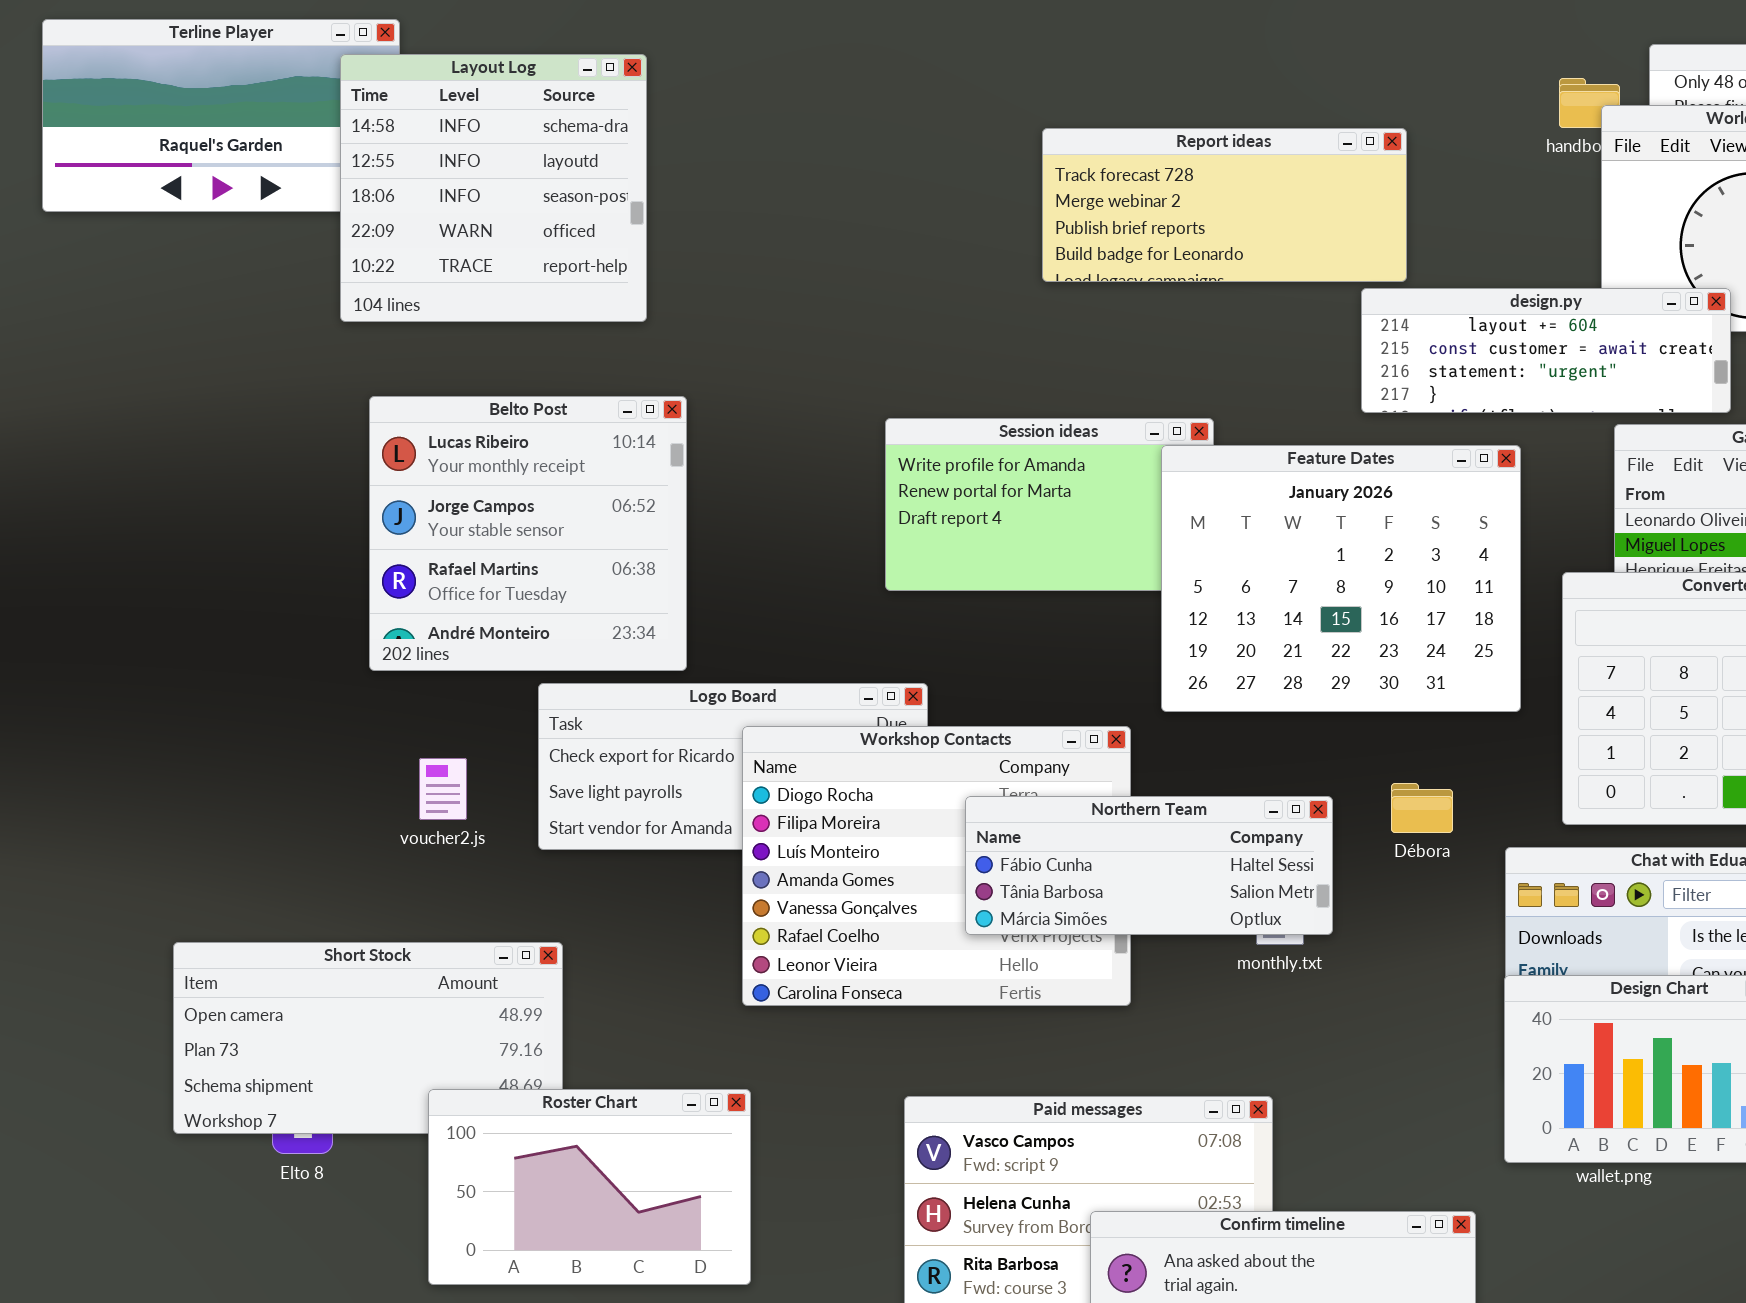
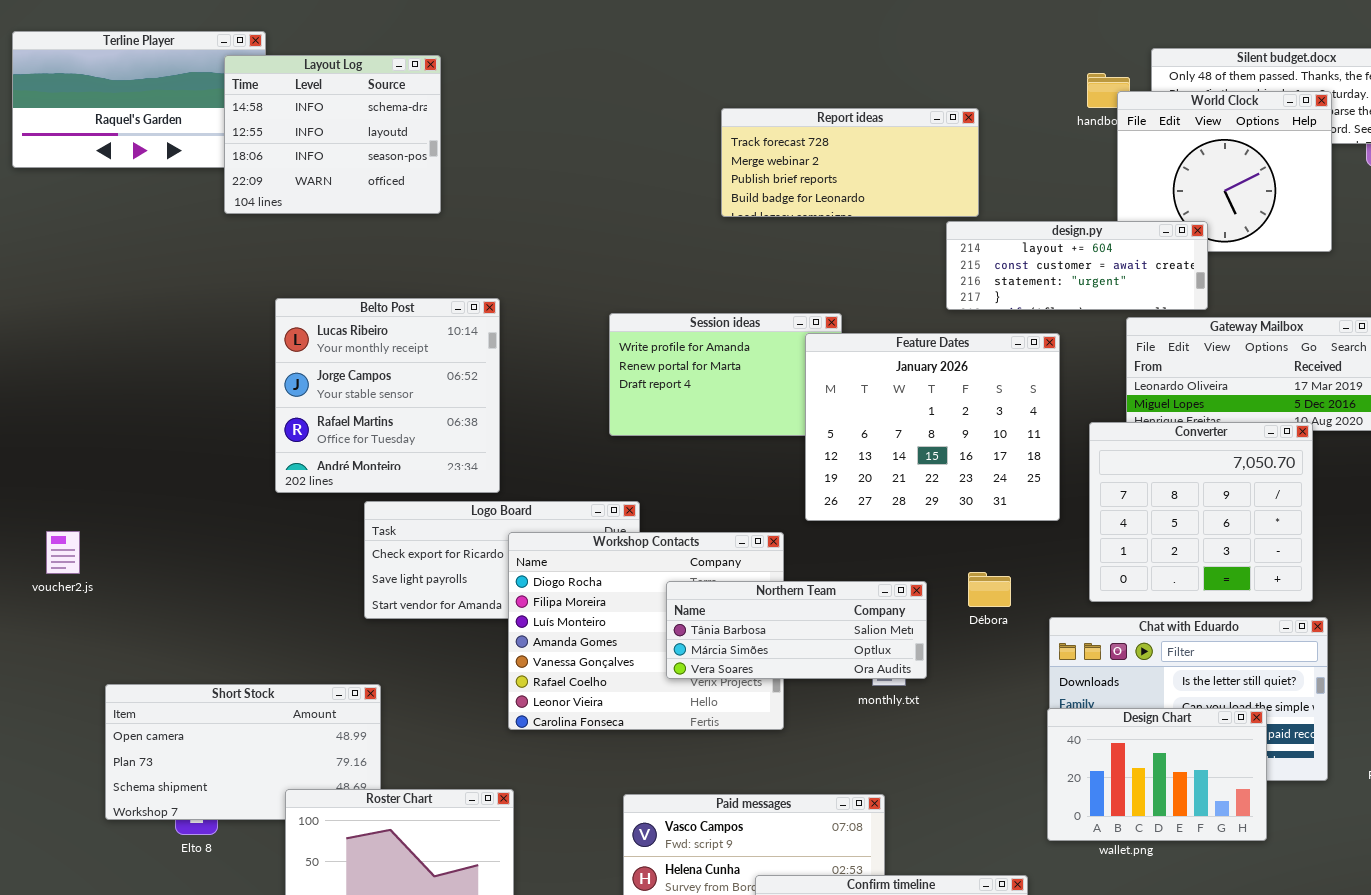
Layout Log: [340,54,647,322] -> [224,55,441,214], resized
Belto Post: [369,396,687,671] -> [275,298,500,493], moved
voucher2.js: [419,758,467,820] -> [46,531,80,574], moved
Northern Team: [965,796,1333,935] -> [666,581,927,679], scrolled down 1 row

